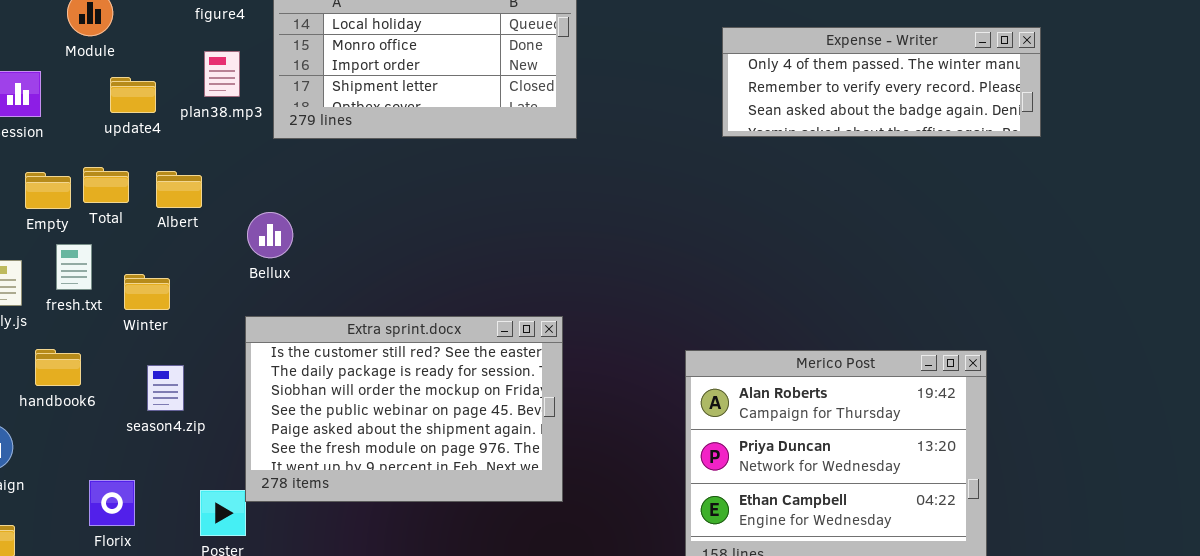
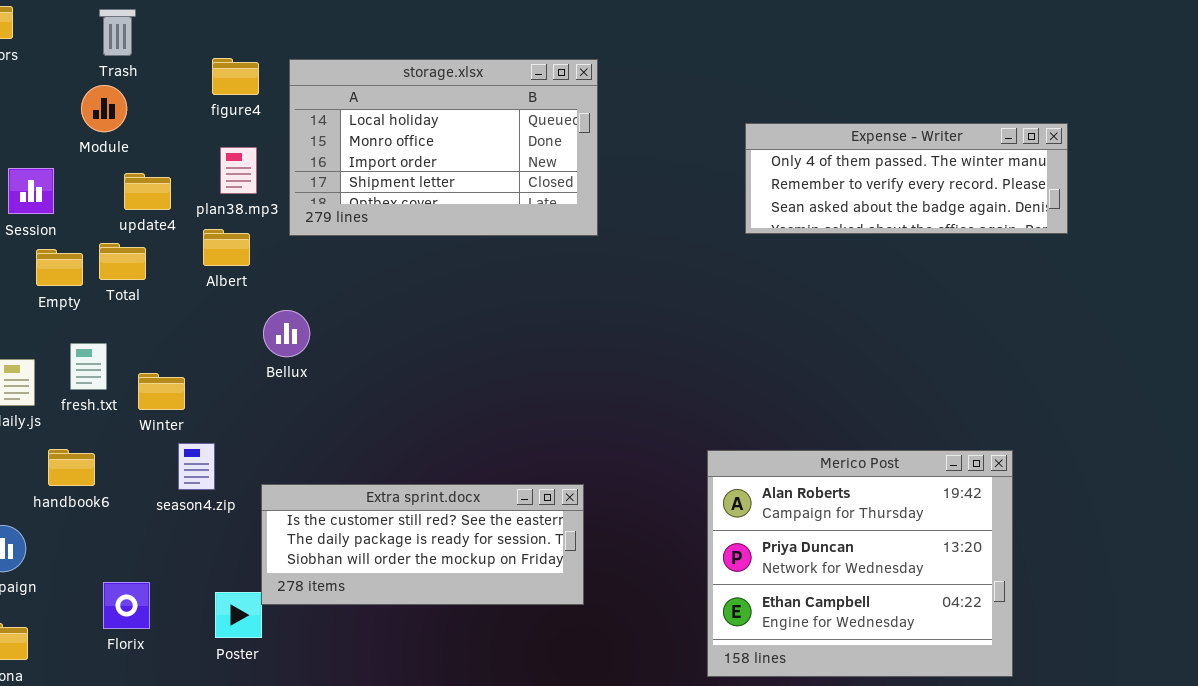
Total: [83,167,129,203] -> [99,243,146,280], moved
Albert: [156,171,202,208] -> [203,229,250,266], moved
Empty: [25,172,71,209] -> [36,249,83,286], moved
Extra sprint.docx: [245,316,563,502] -> [261,484,584,605], resized
season4.zip: [147,365,184,411] -> [178,443,215,490], moved

